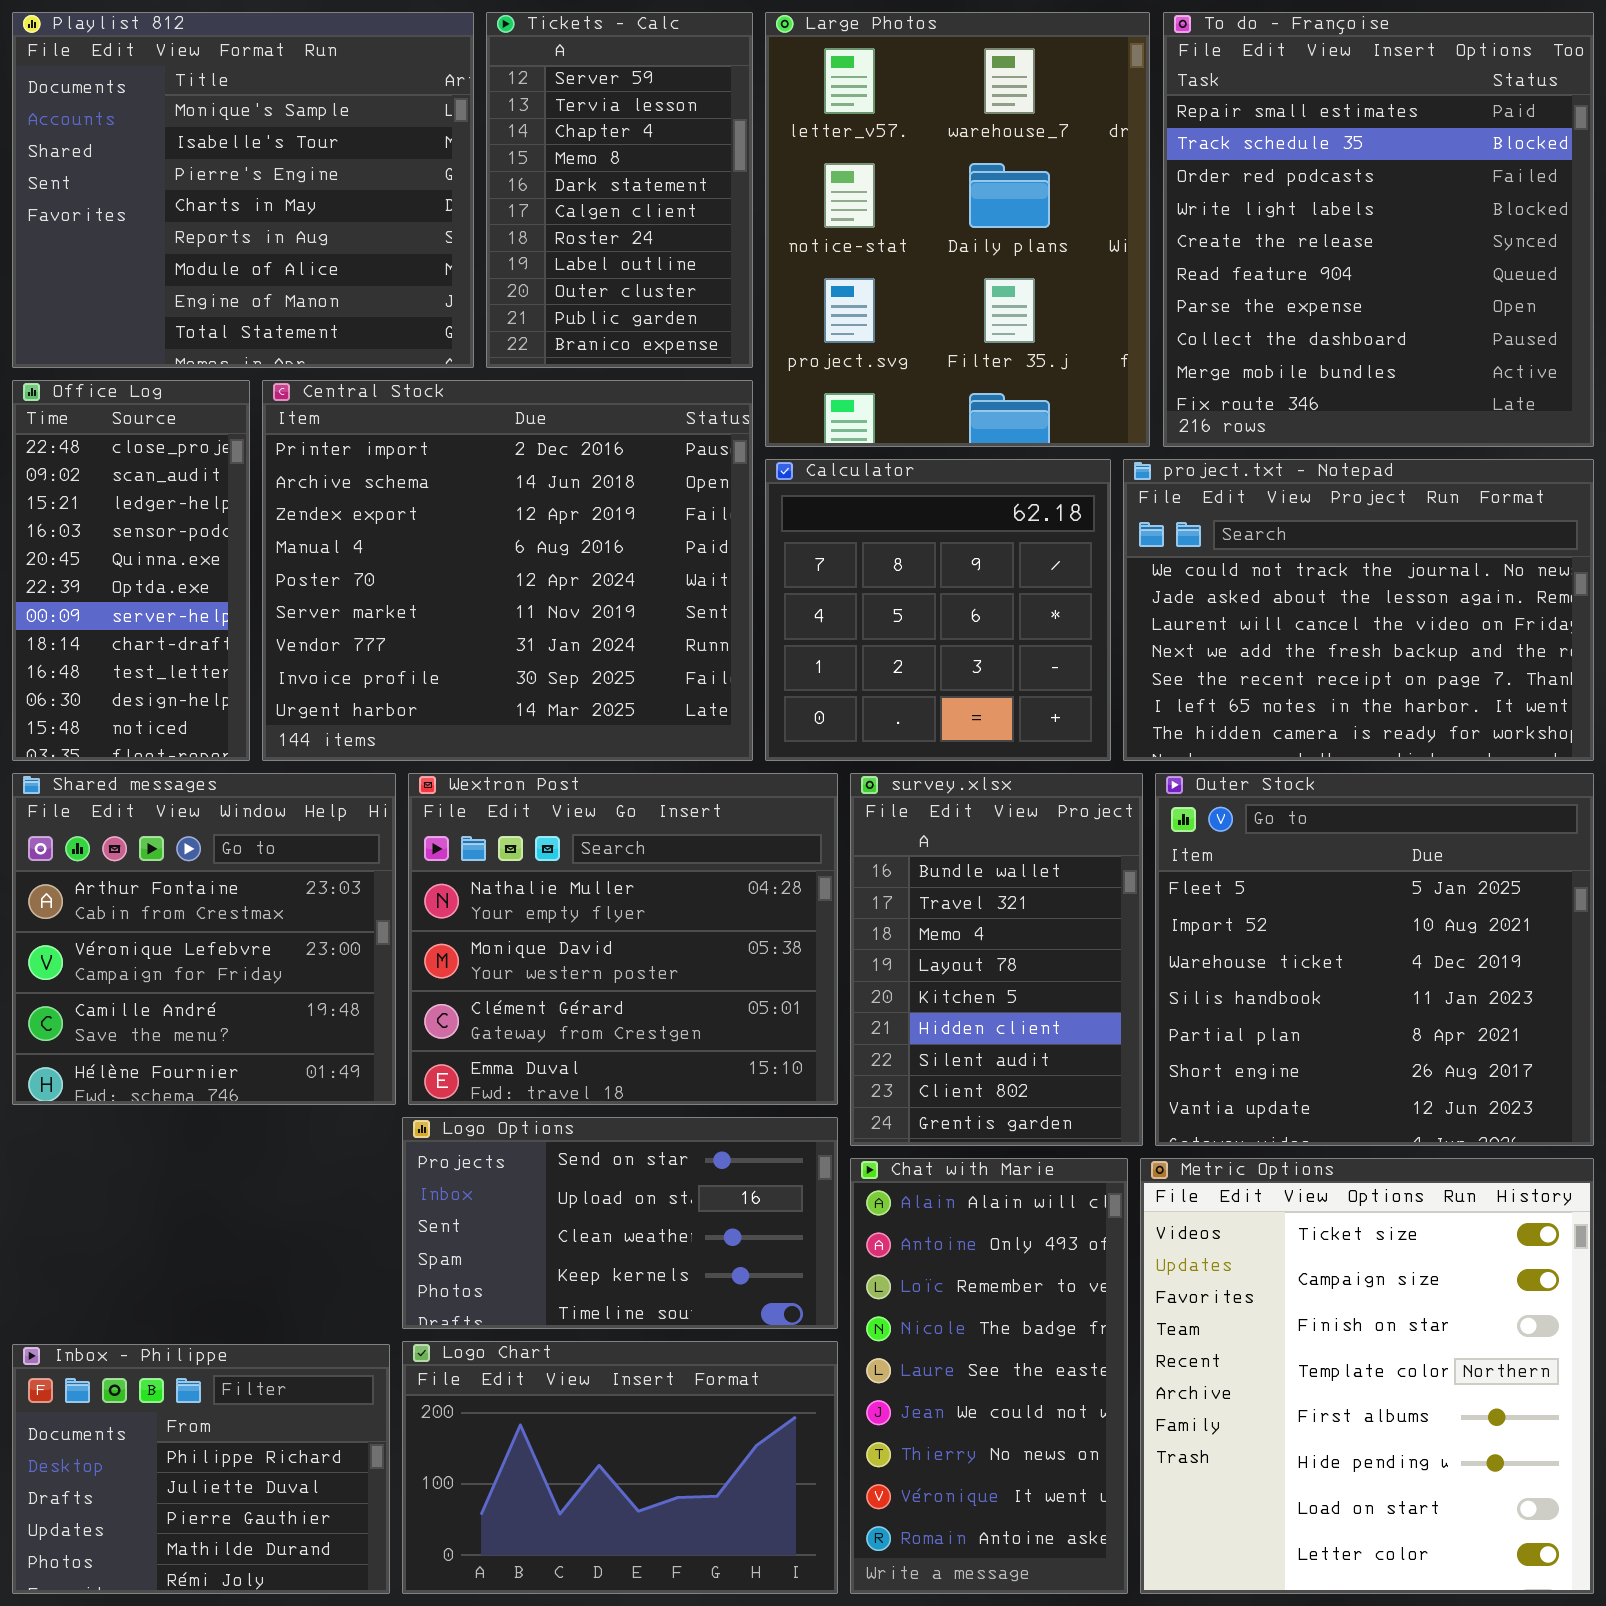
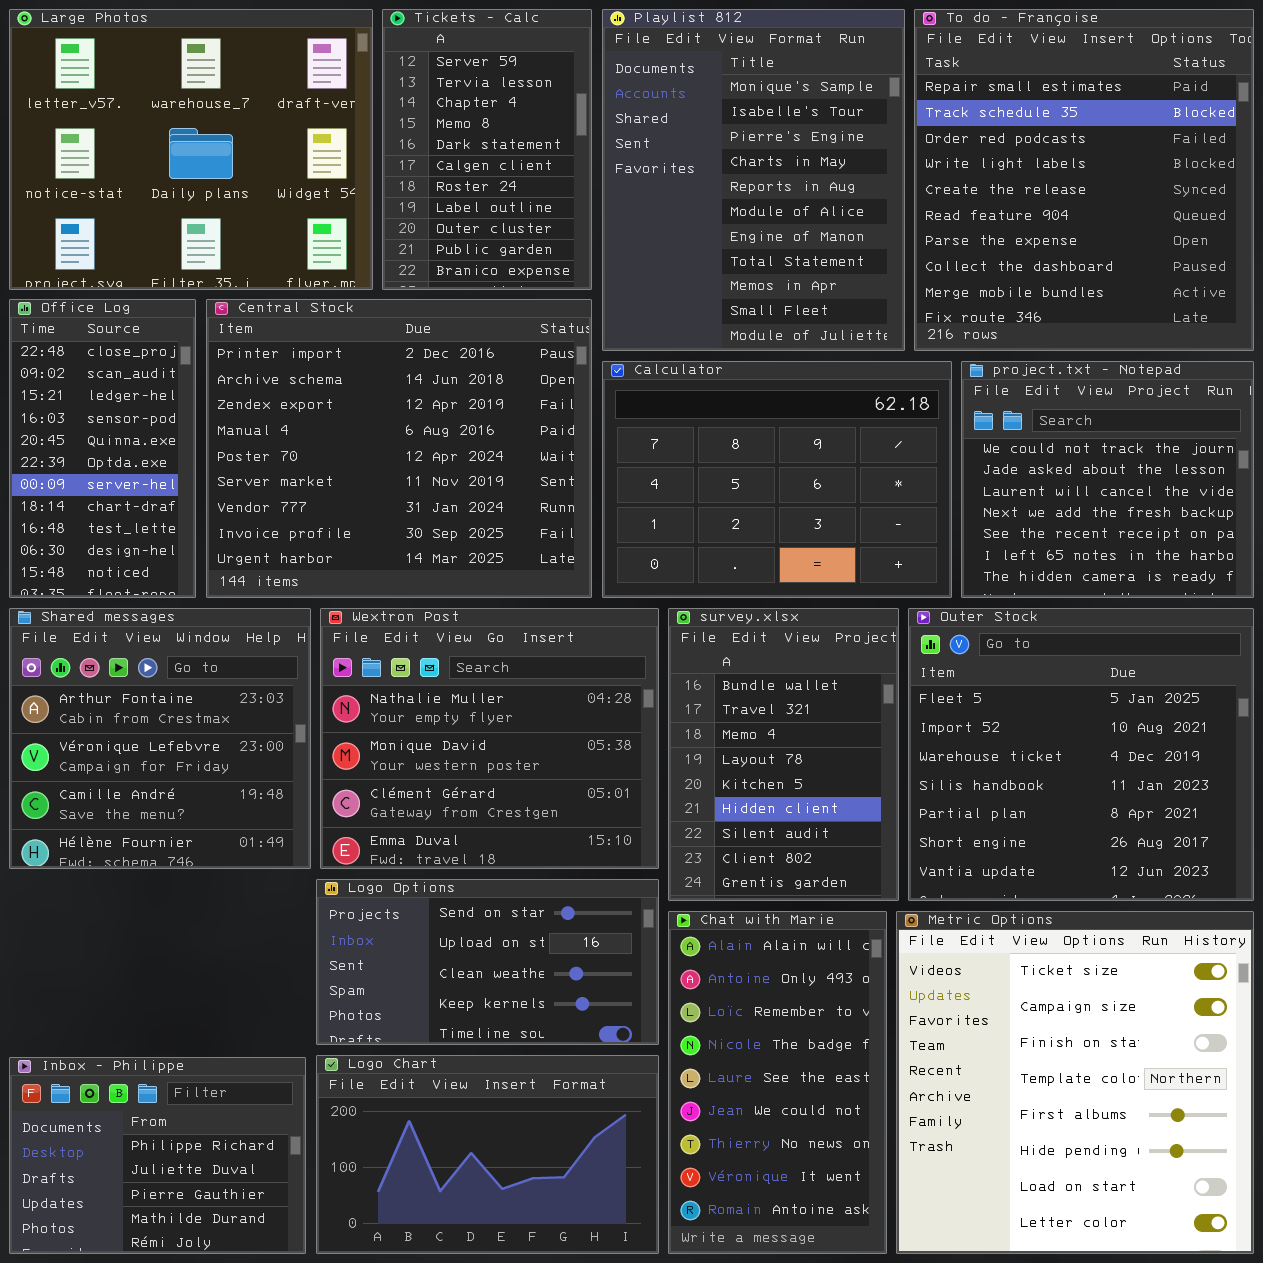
Playlist 812: [12,12,474,368] -> [602,9,905,351], moved, resized
Large Photos: [765,12,1150,447] -> [9,9,373,290], moved, resized
Calculator: [765,459,1111,761] -> [602,361,952,598], resized
project.txt - Notepad: [1123,459,1594,761] -> [961,361,1254,598], resized

